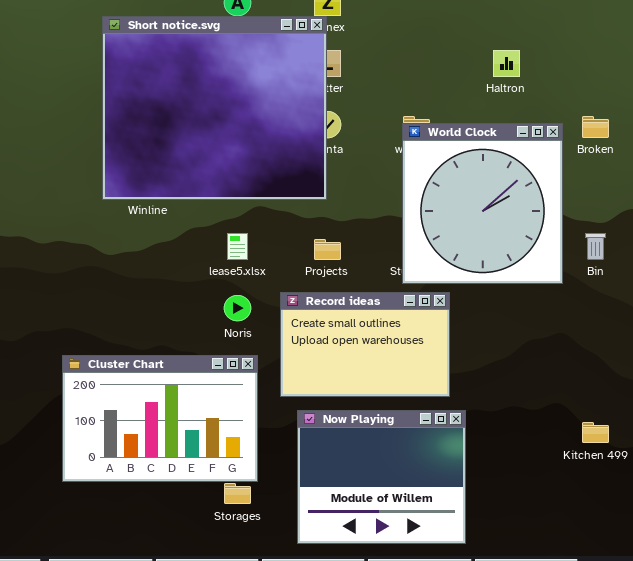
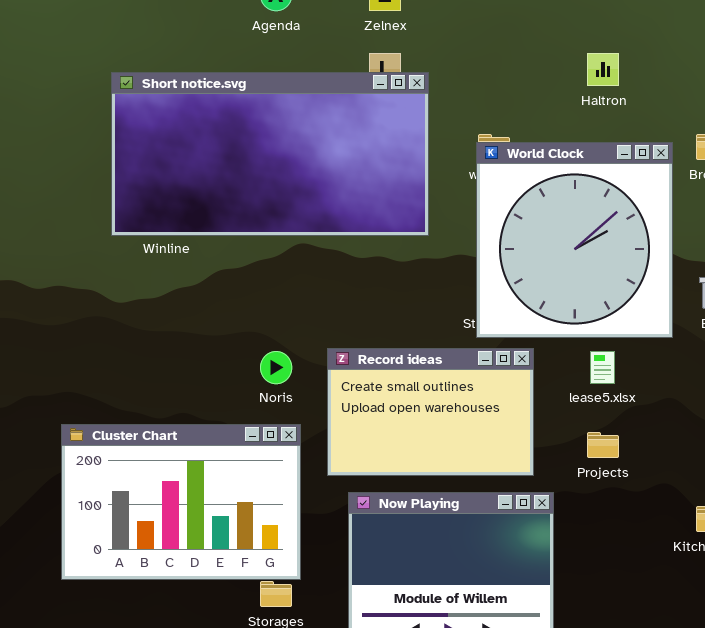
Short notice.svg: [102,16,327,200] -> [111,72,429,236], resized
lease5.xlsx: [227,233,248,260] -> [590,351,615,384], moved
Projects: [314,239,341,260] -> [587,432,619,458], moved

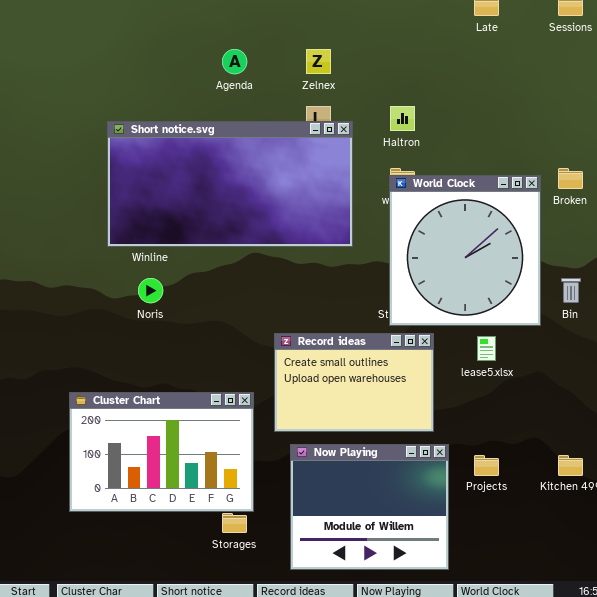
Haltron: [587,53,619,86] -> [390,106,415,131], moved
Noris: [260,351,292,384] -> [138,278,163,303], moved
Projects: [587,432,619,458] -> [474,455,499,476], moved

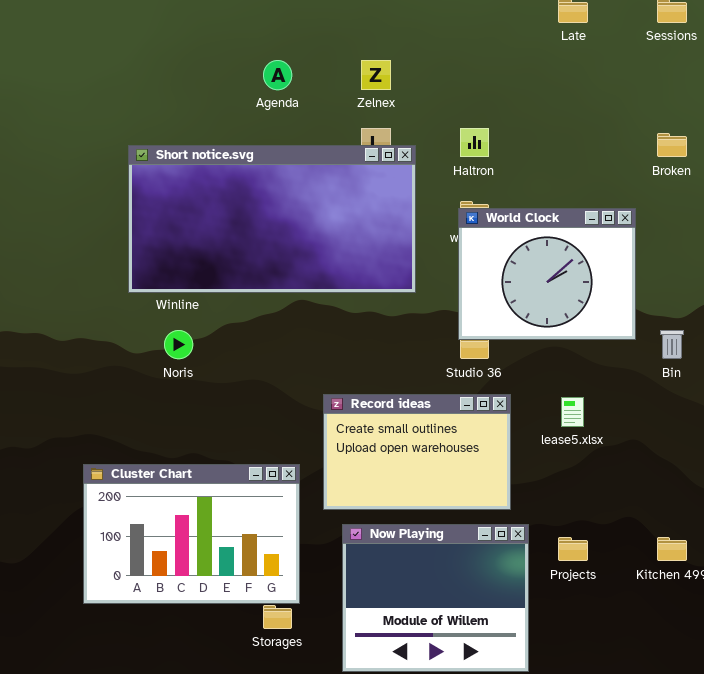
Broken: [558,168,583,189] -> [657,133,687,157], moved
World Clock: [389,175,541,326] -> [458,208,636,340], resized

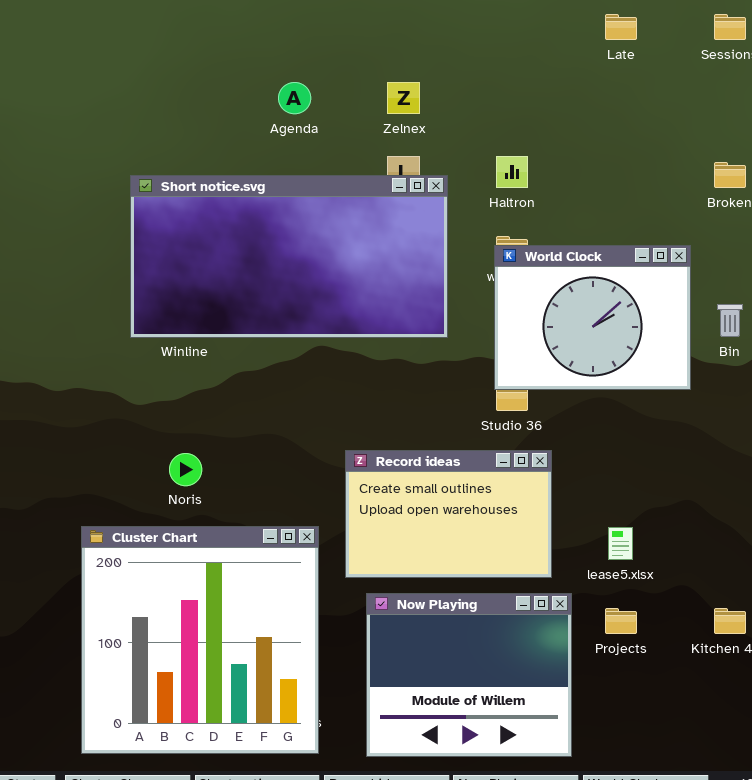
Noris: [164,330,193,359] -> [169,453,202,486], moved
Bin: [660,330,684,359] -> [717,304,743,337], moved
lease5.xlsx: [561,397,584,427] -> [608,527,633,560], moved
Cluster Chart: [83,464,300,604] -> [81,526,319,754], resized

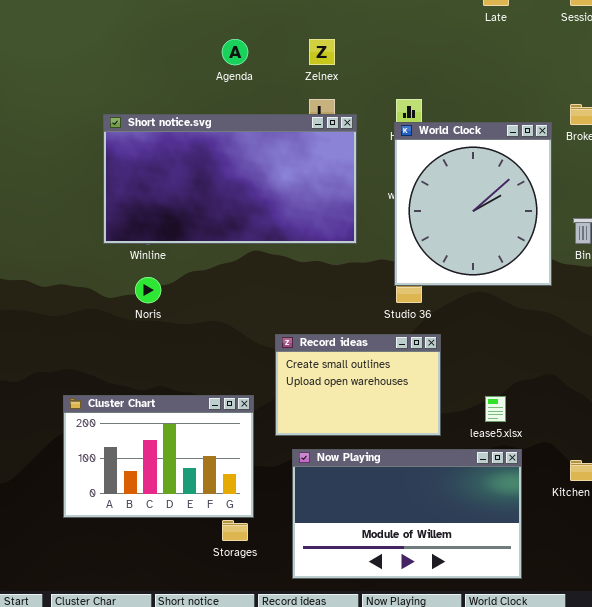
World Clock: [494,245,691,390] -> [394,122,552,286], resized
Noris: [169,453,202,486] -> [135,277,161,303], moved
Cluster Chart: [81,526,319,754] -> [63,395,254,518], resized
Now Playing: [366,593,572,757] -> [292,449,522,579], resized

